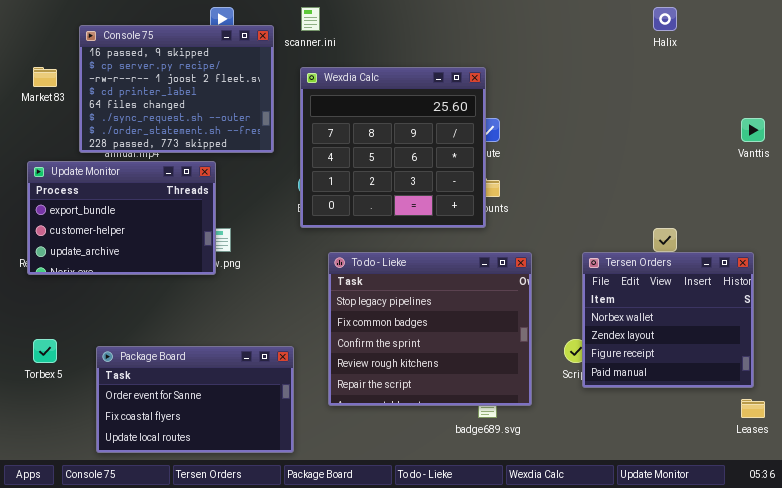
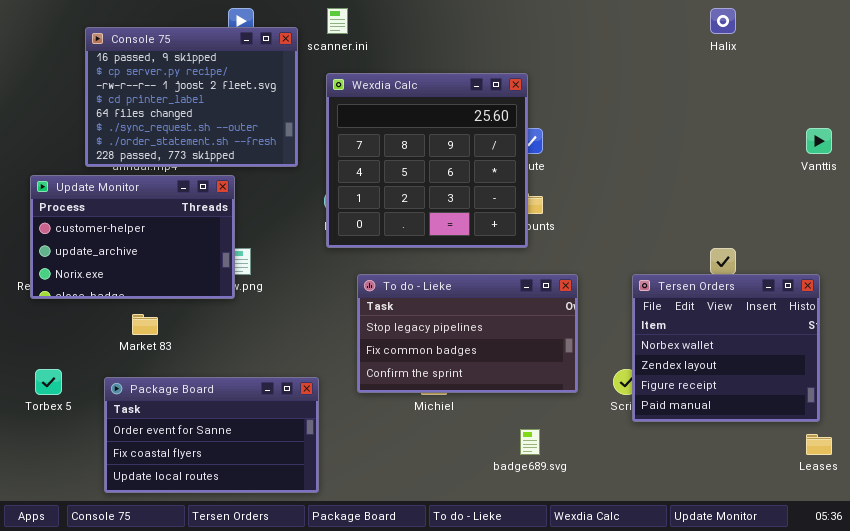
Market 83: [33,67,57,87] -> [132,314,158,335], moved
Update Monitor: [27,161,216,275] -> [30,175,235,299], scrolled down 1 row
To do - Lieke: [328,252,532,406] -> [357,274,578,393], resized

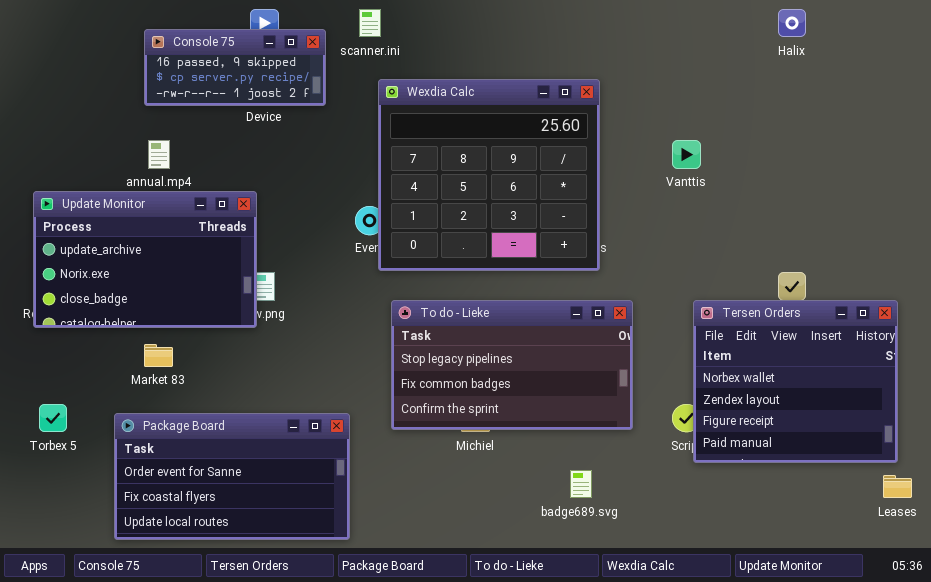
Console 75: [85,27,298,167] -> [144,29,326,106], resized
Wexdia Calc: [326,73,528,248] -> [378,79,600,271], moved
Vanttis: [806,128,832,154] -> [672,140,701,169], moved
Update Monitor: [30,175,235,299] -> [33,191,257,328], scrolled down 1 row

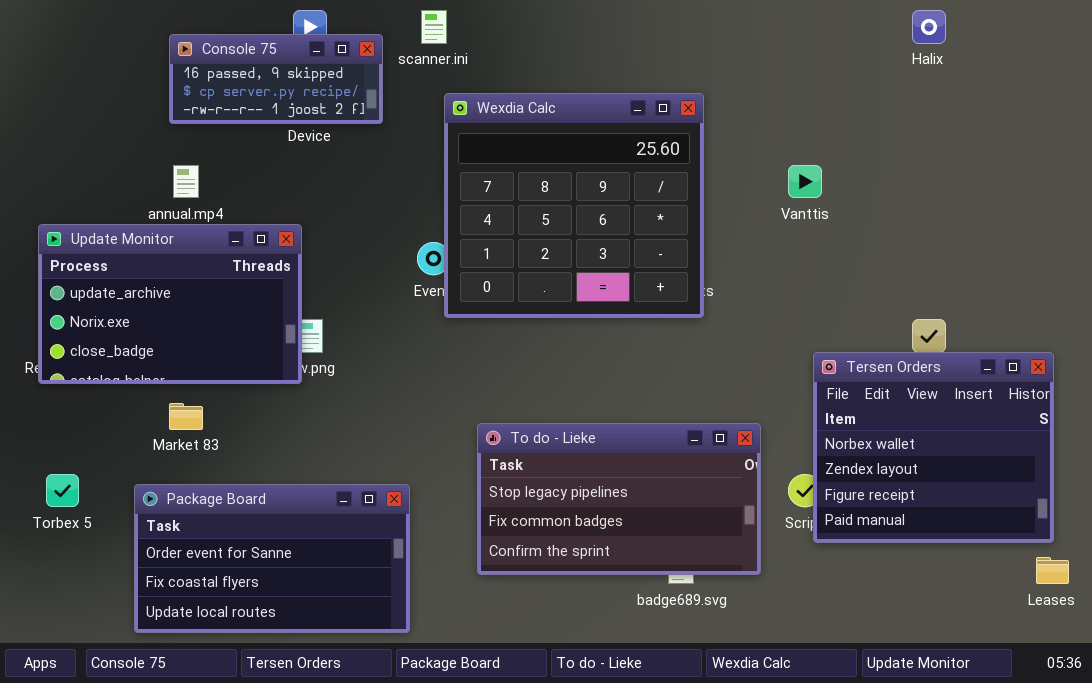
To do - Lieke: [391,300,633,430] -> [477,423,761,575], moved

